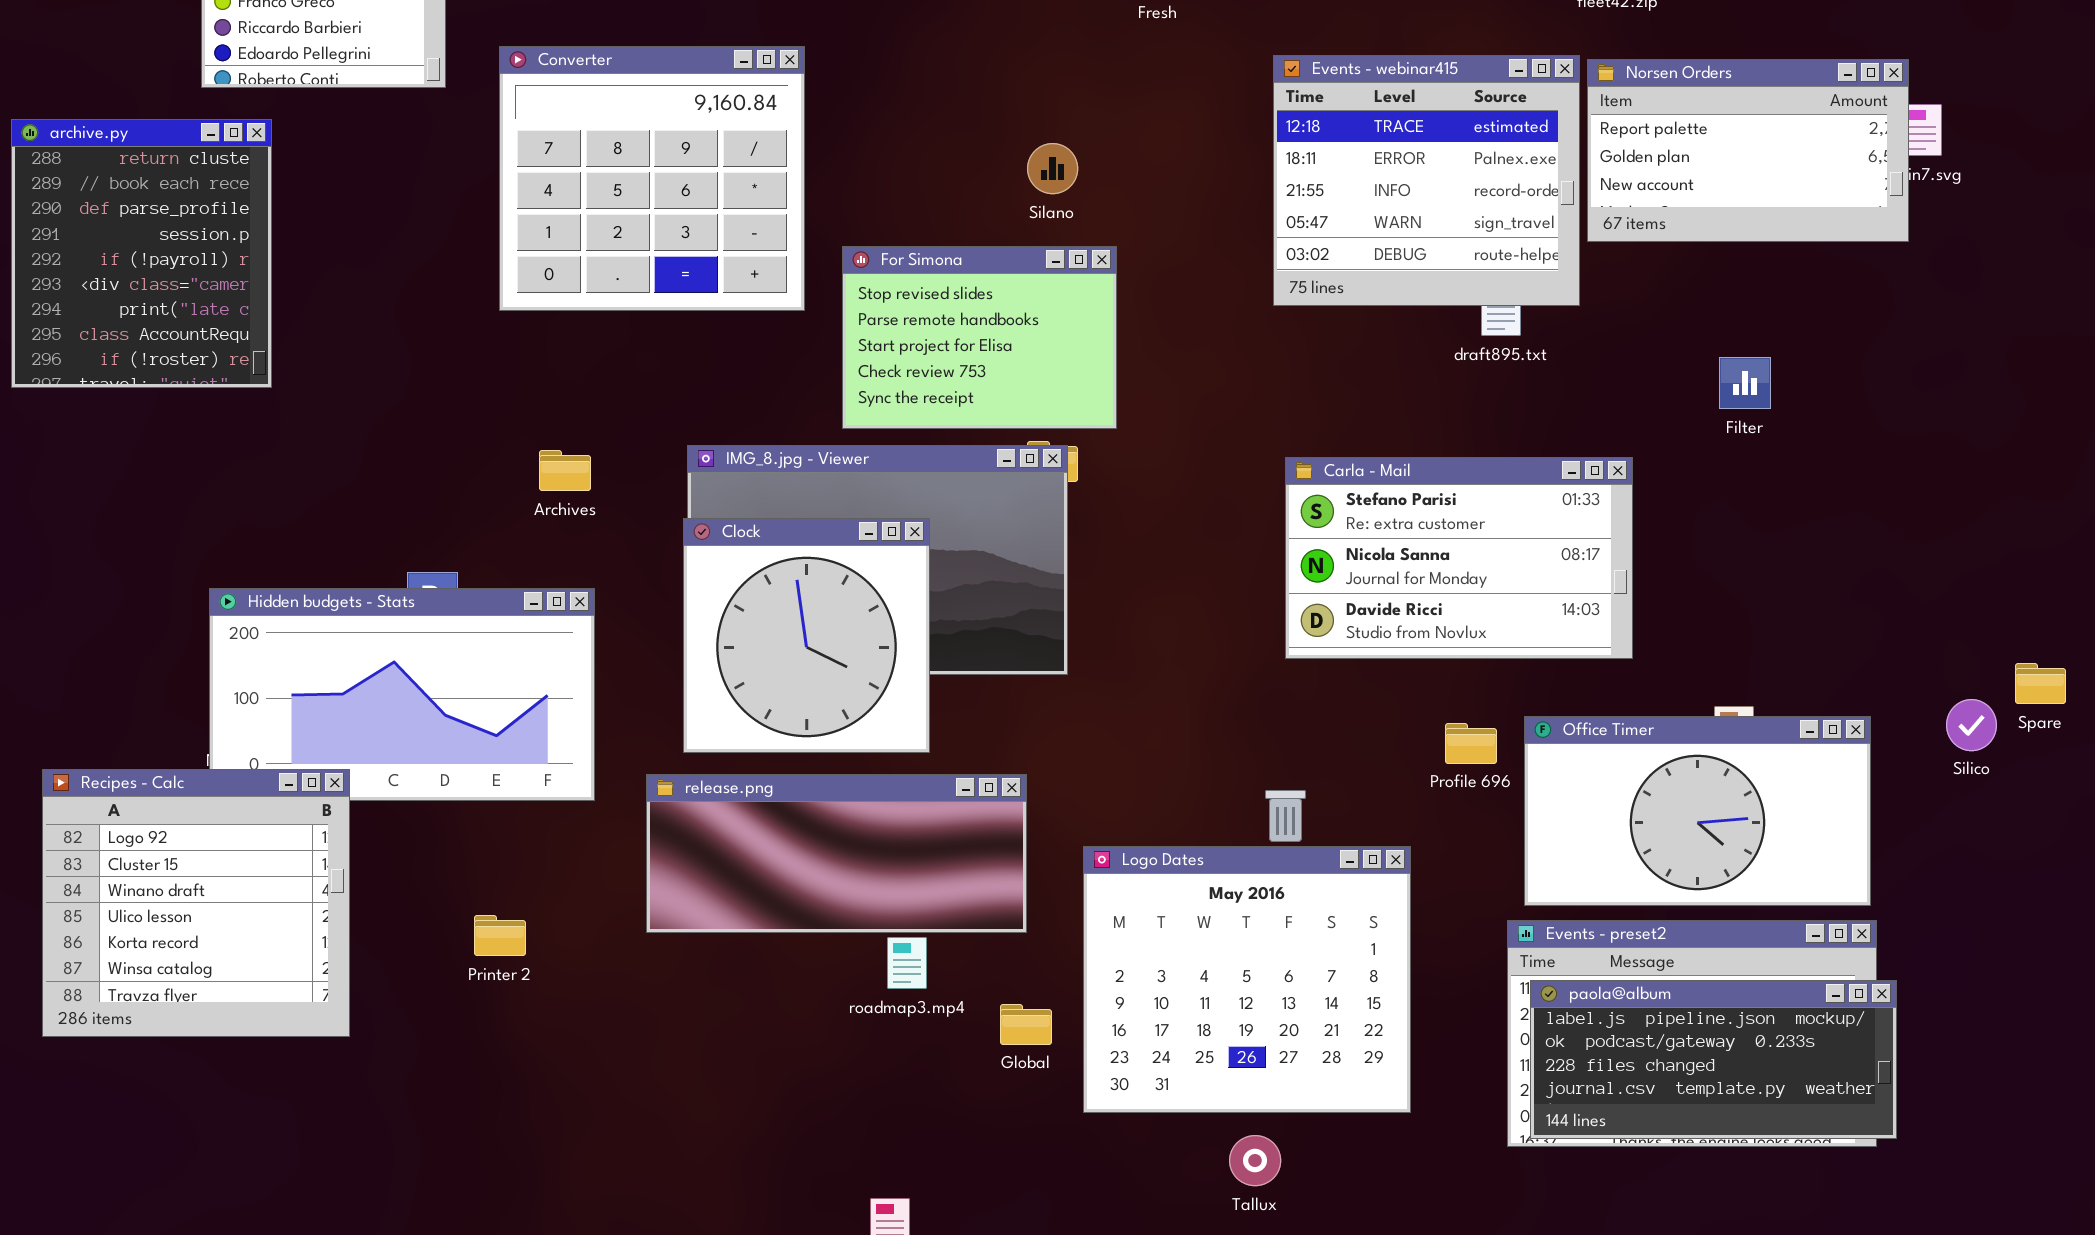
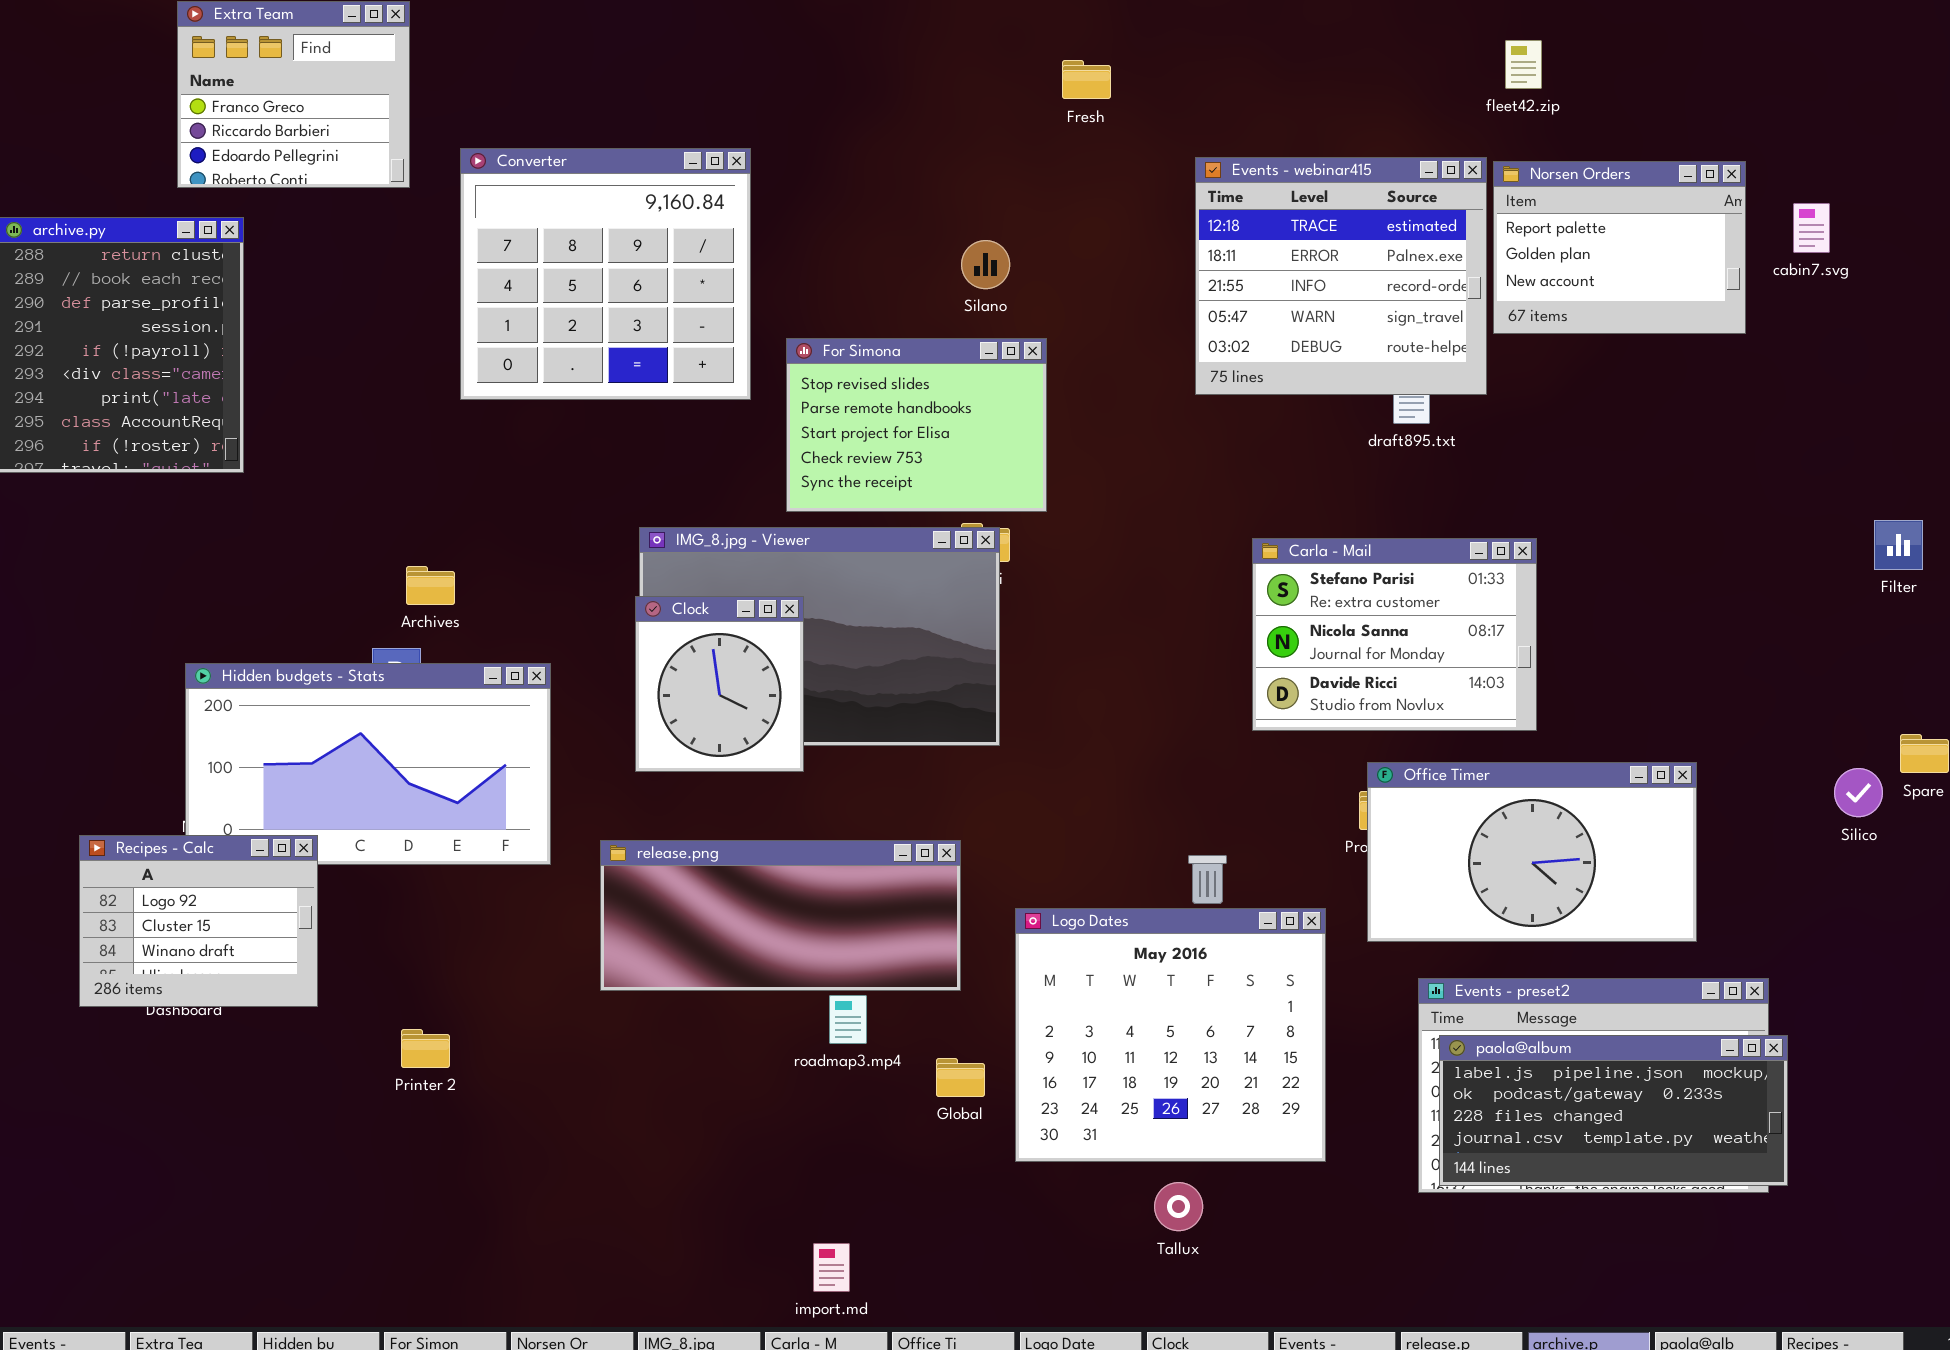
Norsen Orders: [1587,59,1909,242] -> [1493,161,1746,334], resized
Filter: [1719,357,1771,409] -> [1874,520,1923,570], moved
Archives: [539,450,591,491] -> [406,566,455,605], moved
Carla - Mail: [1285,457,1633,659] -> [1252,538,1537,731], resized
Clock: [683,518,930,753] -> [635,596,804,772], resized
Office Timer: [1524,716,1871,906] -> [1367,762,1697,942], moved
Recipes - Calc: [42,769,350,1037] -> [79,835,318,1007], resized
Printer 2: [474,915,526,956] -> [401,1029,450,1068], moved

